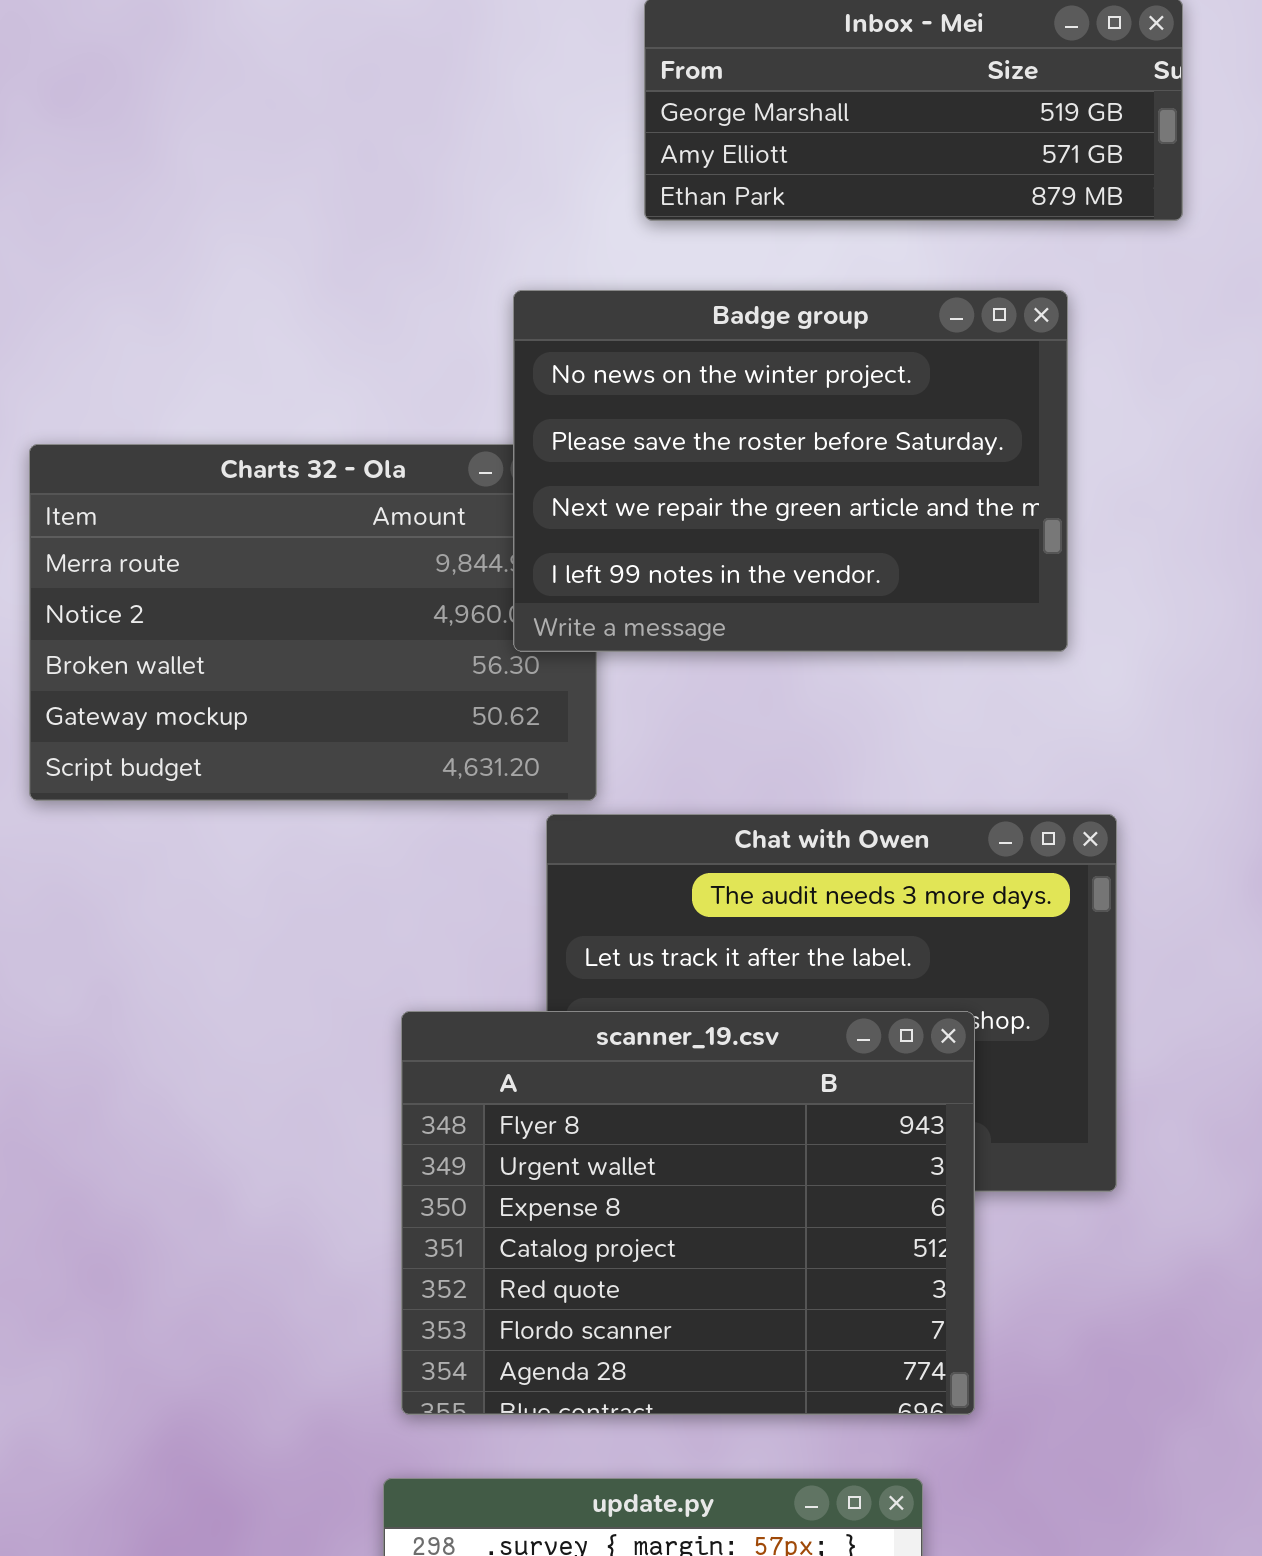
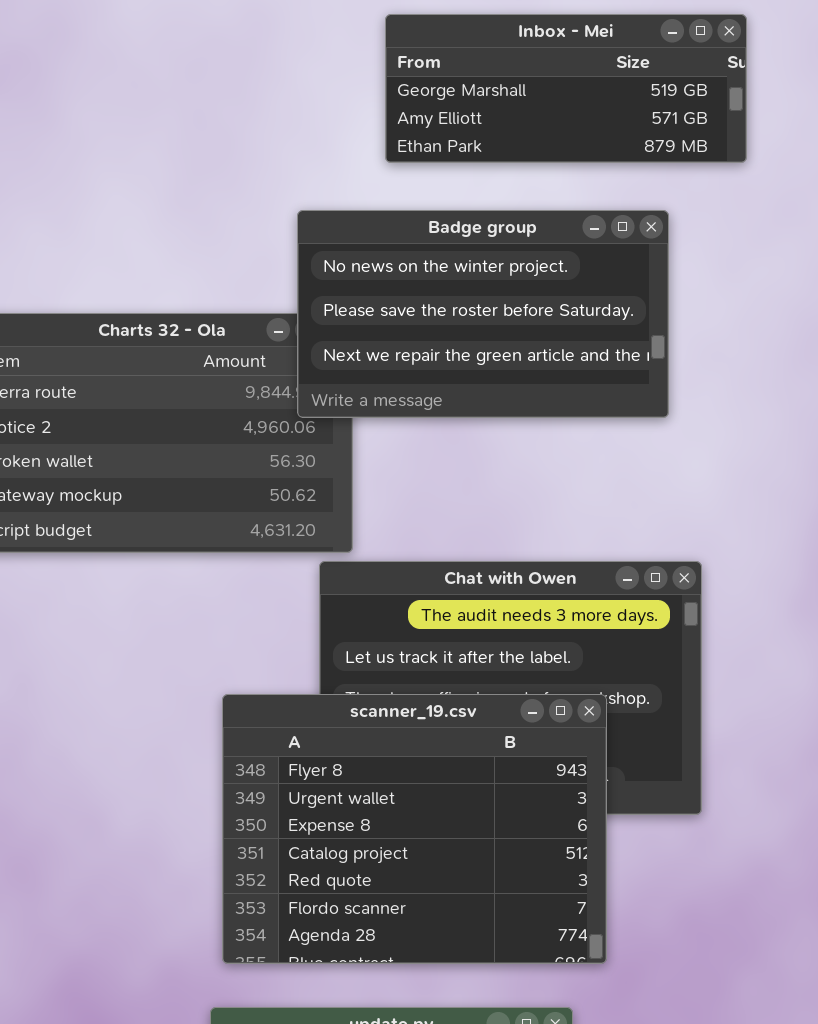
Badge group: [513,290,1068,652] -> [297,210,669,418], resized

